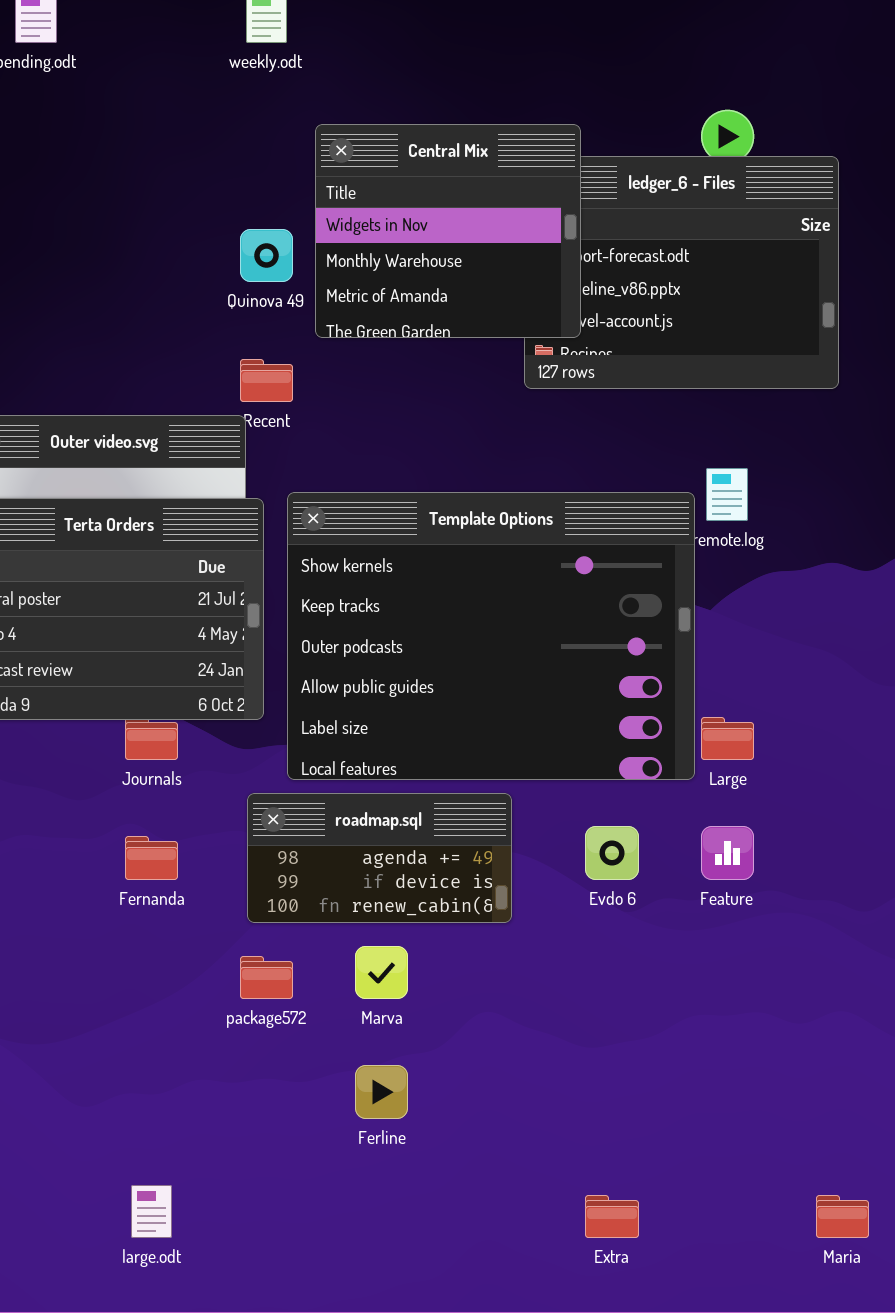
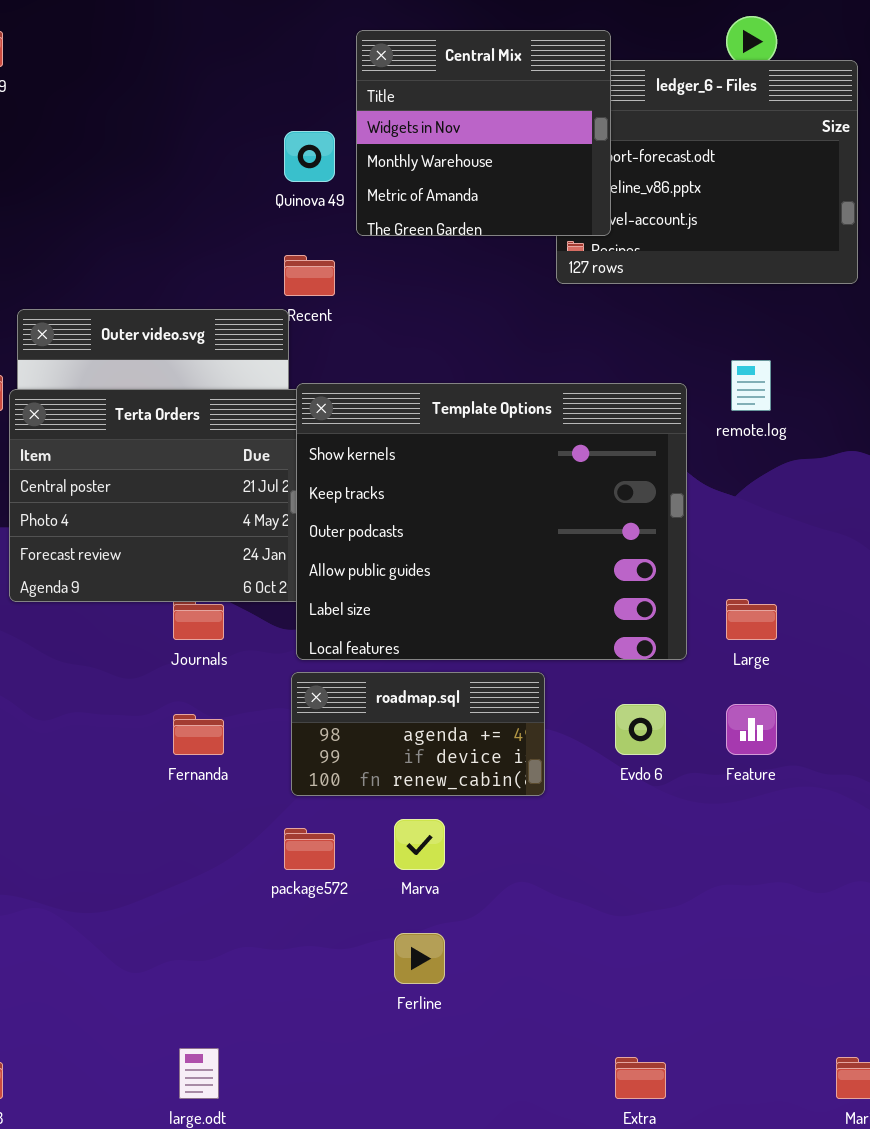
Template Options: [287,492,695,780] -> [296,383,687,660], moved

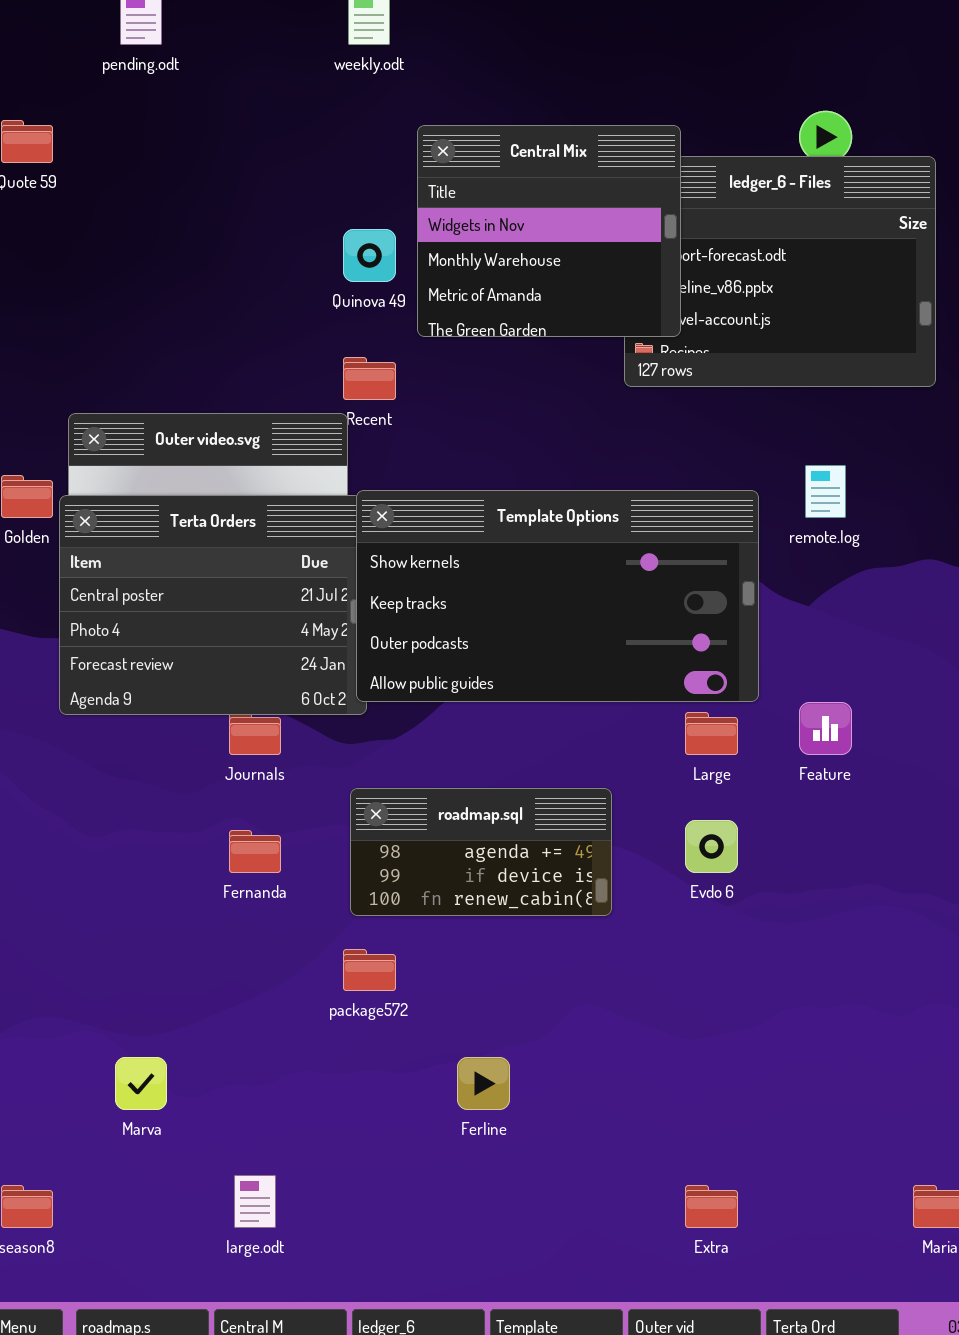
Template Options: [296,383,687,660] -> [356,490,759,702], resized
Large: [726,599,777,640] -> [685,712,738,755], moved
Feature: [726,704,777,755] -> [799,702,852,755], moved
Marva: [394,819,445,870] -> [115,1057,167,1110], moved

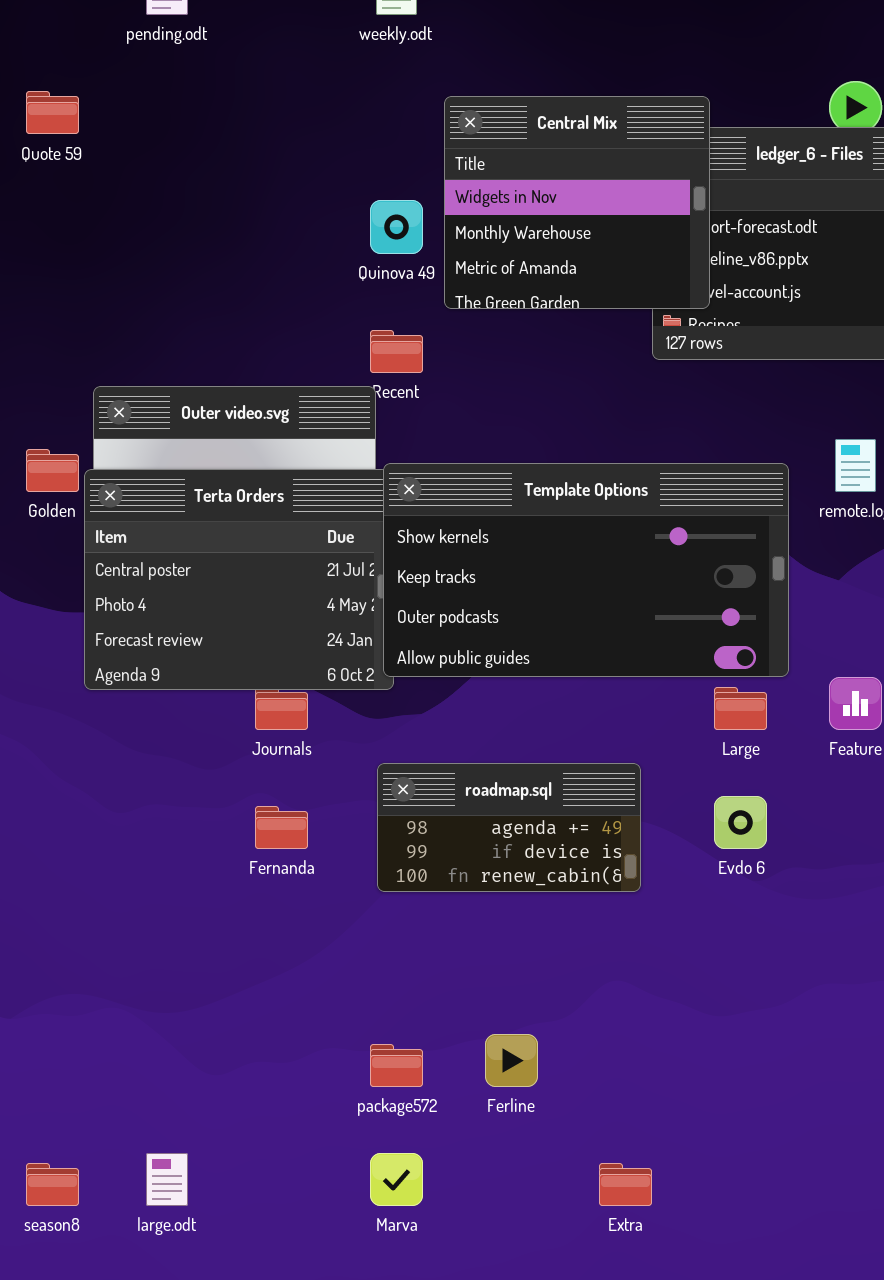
package572: [343,949,396,991] -> [370,1044,423,1087], moved
Marva: [115,1057,167,1110] -> [370,1153,423,1206], moved
large.odt: [234,1175,276,1228] -> [146,1153,188,1206], moved
Extra: [685,1185,738,1228] -> [599,1163,652,1206], moved

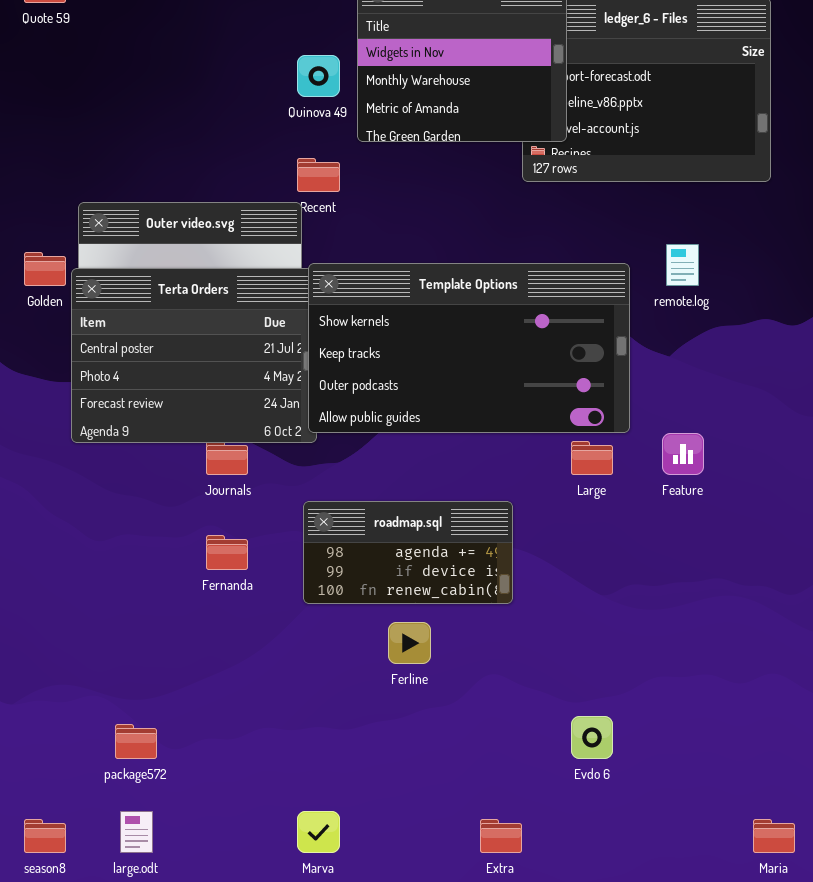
Evdo 6: [714,796,767,849] -> [571,716,613,759], moved
Ferline: [485,1034,538,1087] -> [388,622,431,664], moved
package572: [370,1044,423,1087] -> [115,724,157,759], moved

